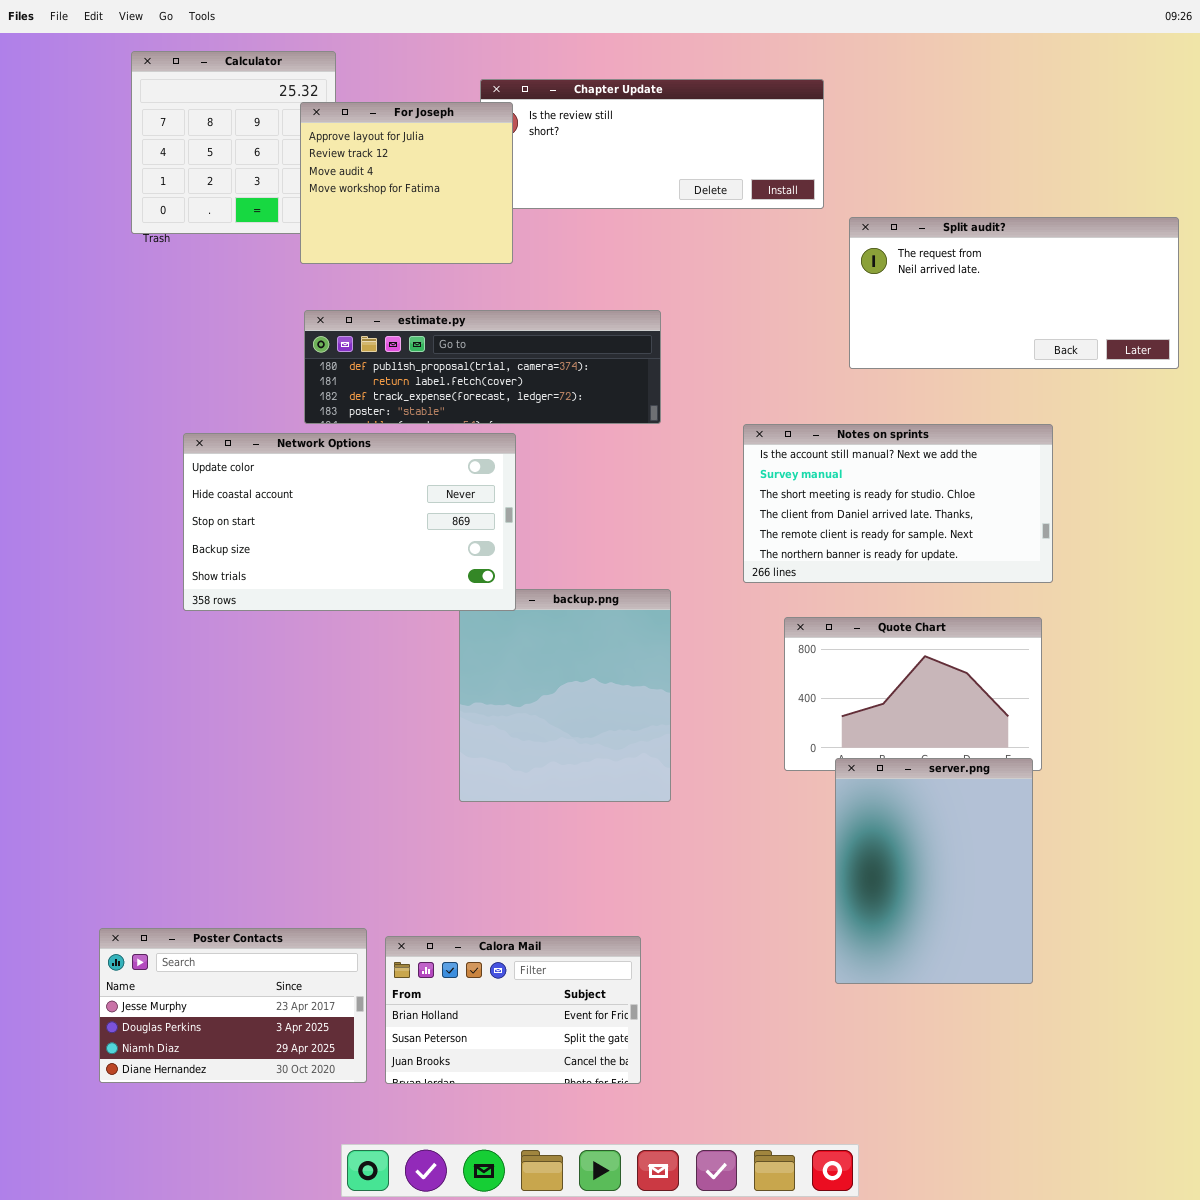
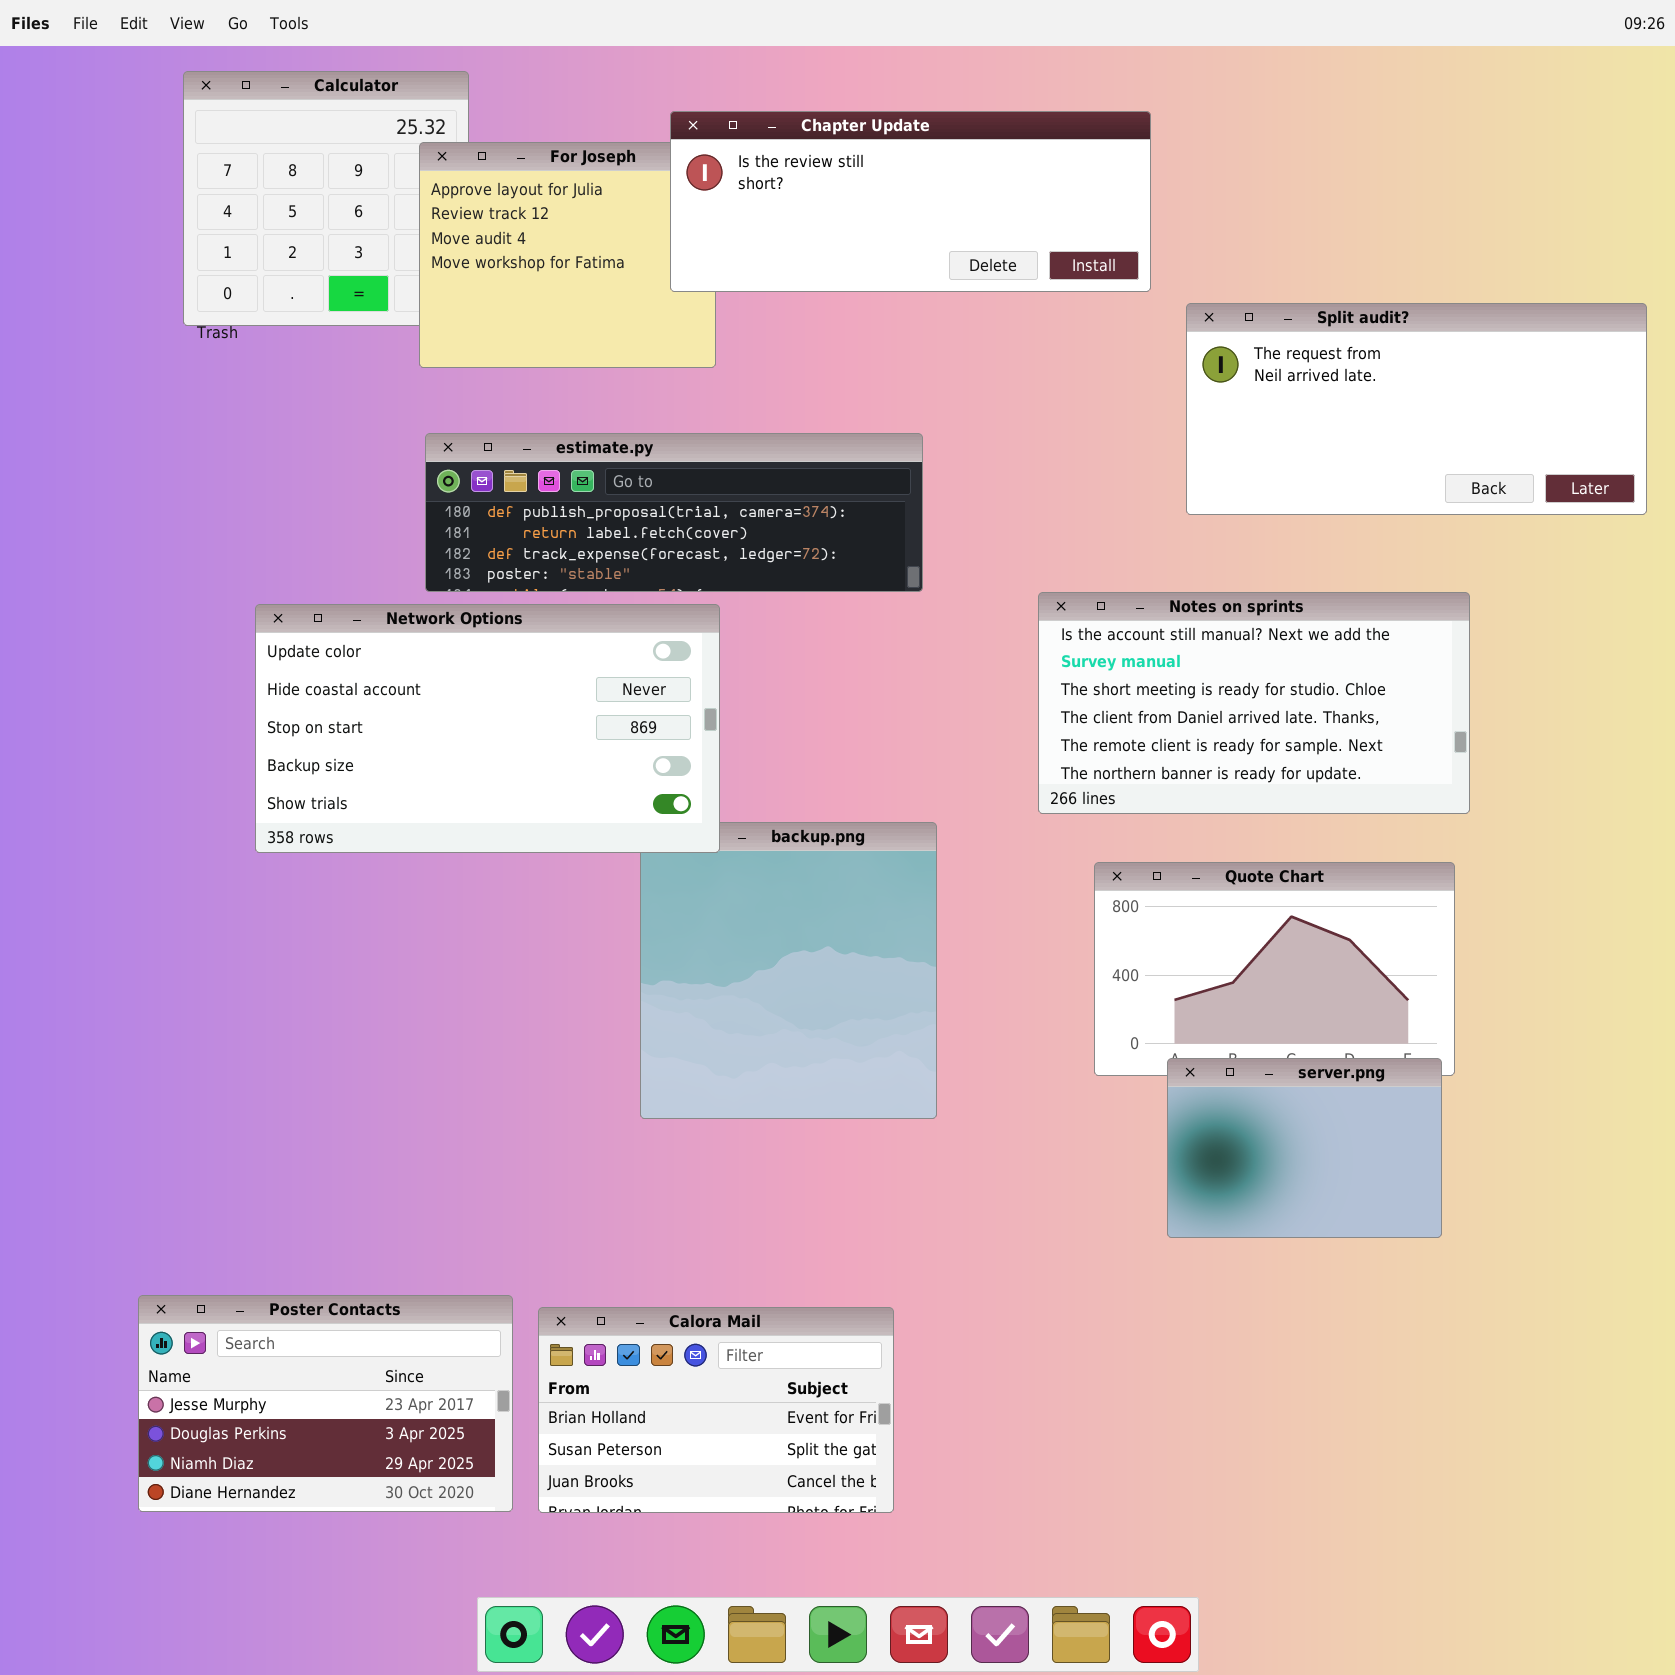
Chapter Update: [480,79,824,209] -> [670,111,1151,292], raised
server.png: [835,758,1033,984] -> [1167,1058,1442,1238], resized

